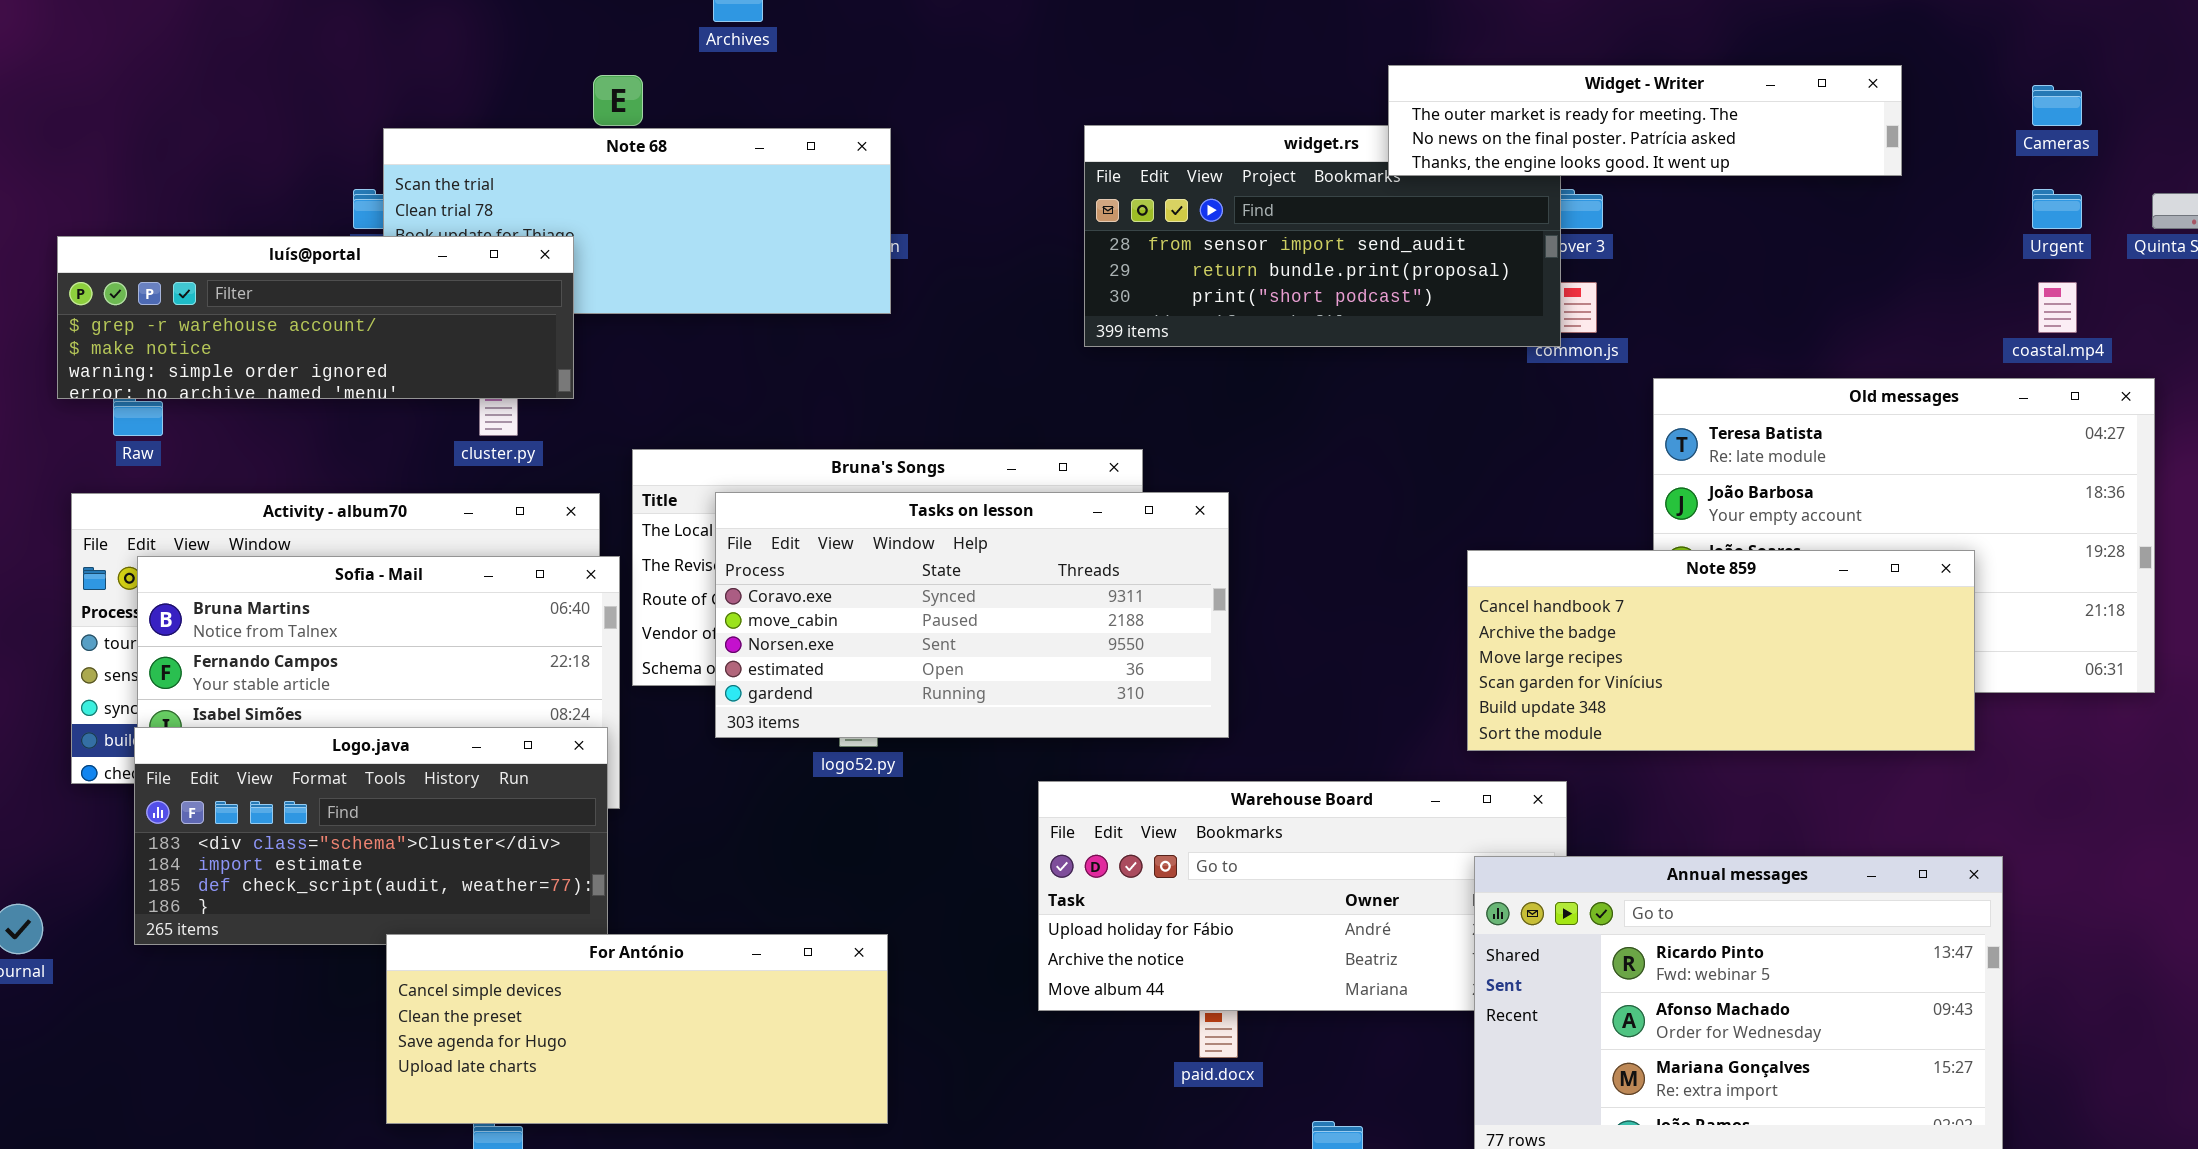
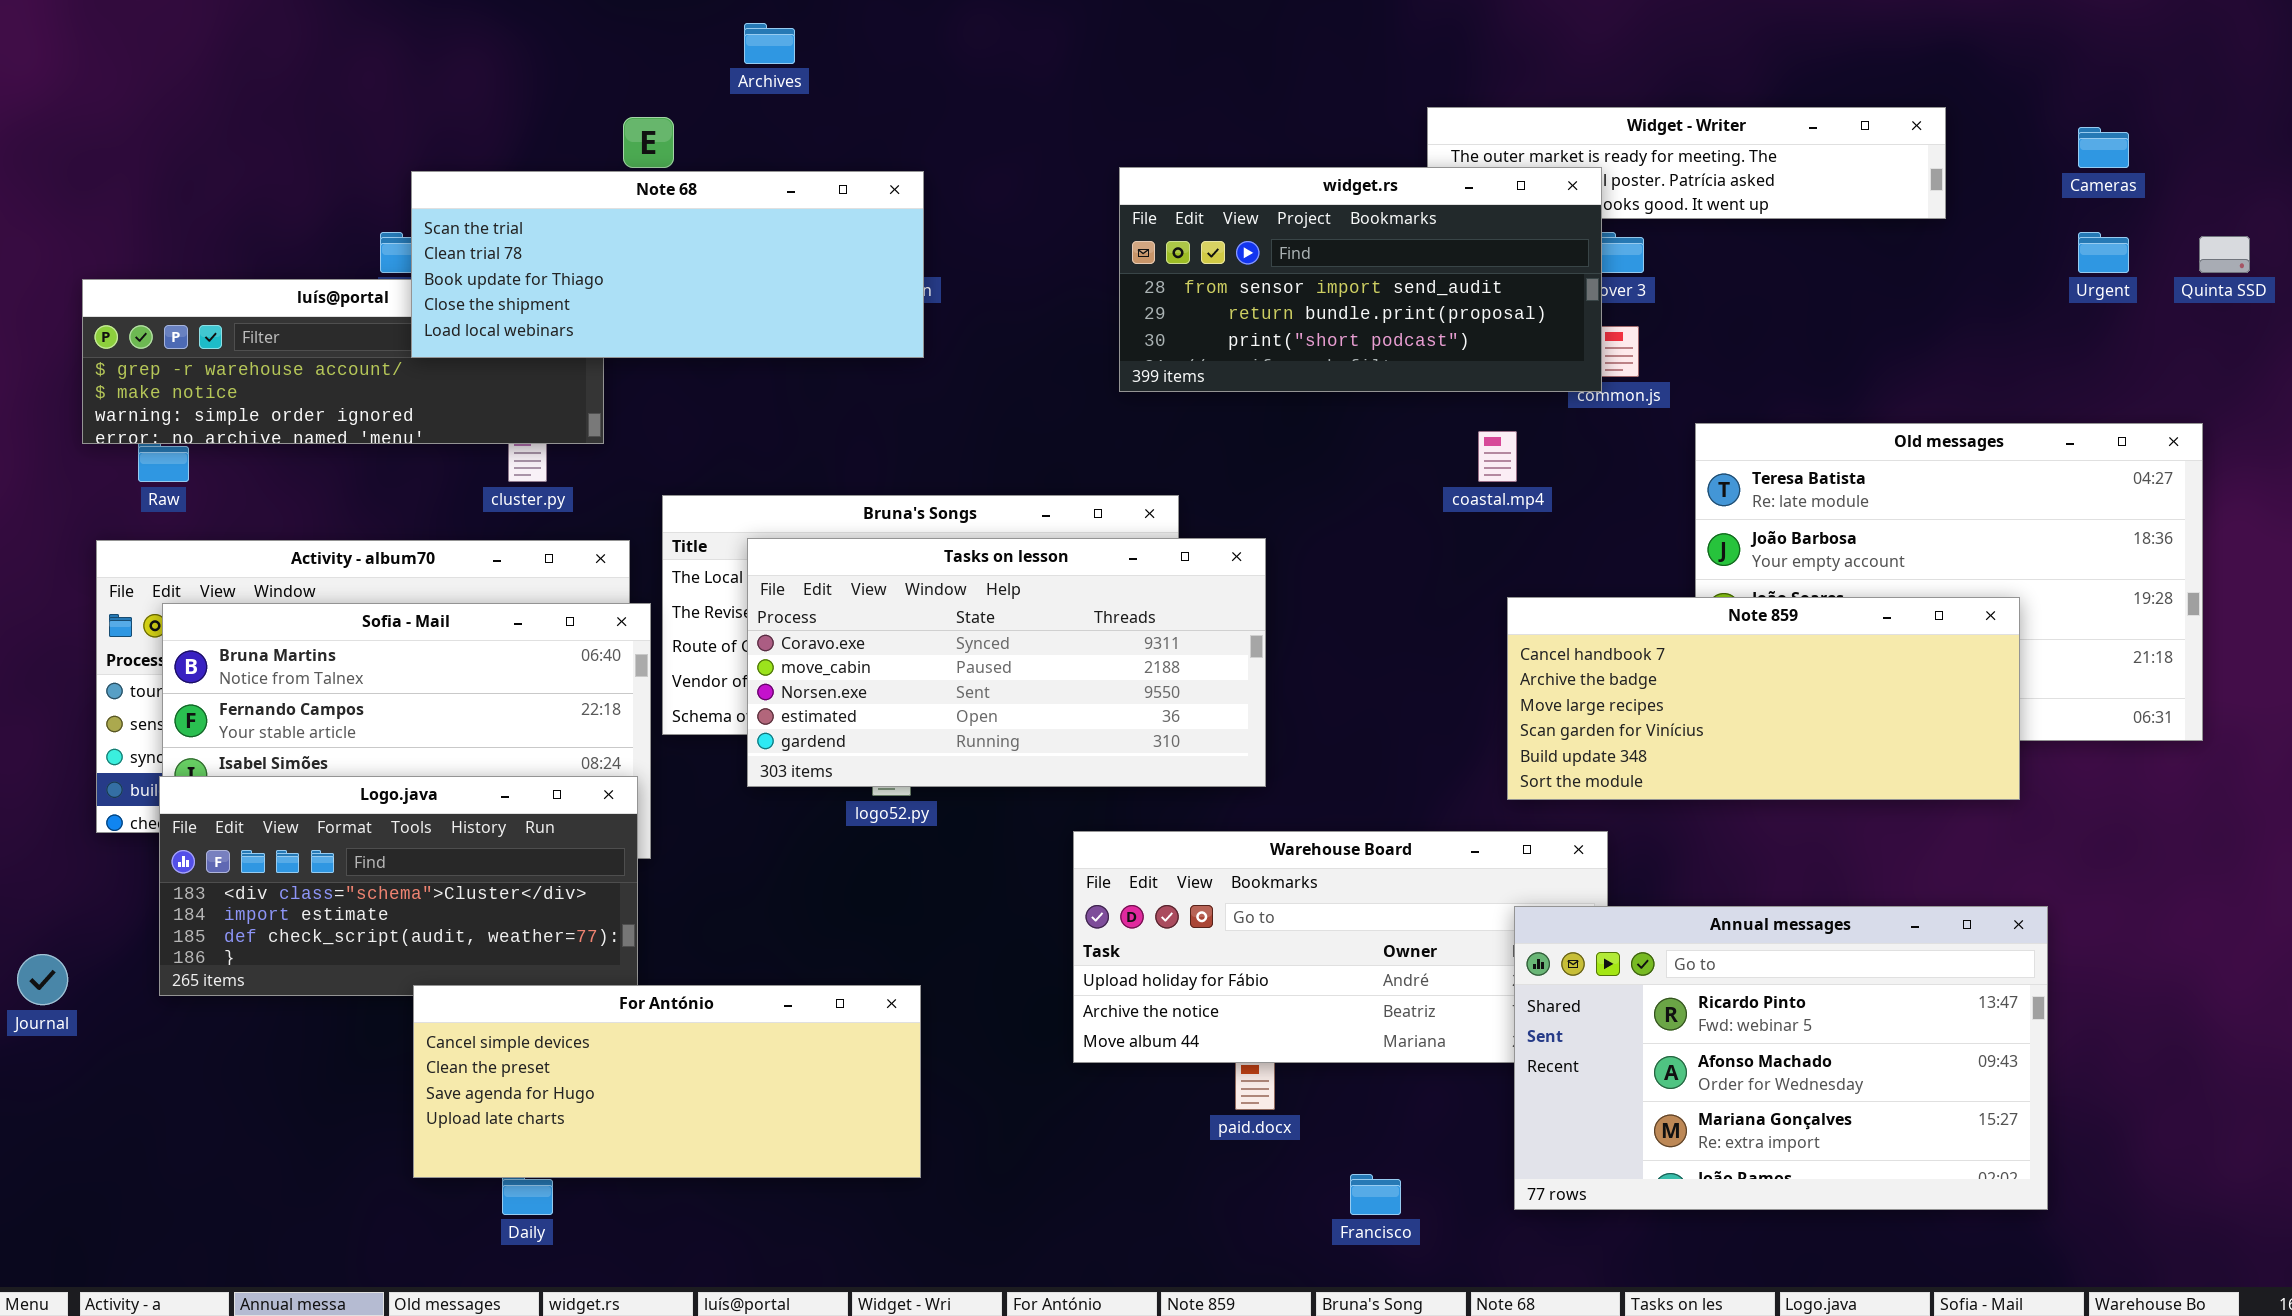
widget.rs: [1084,125,1561,347] -> [1119,167,1602,392], raised
Note 68: [383,128,891,314] -> [411,171,924,358], raised
coastal.mp4: [2038,282,2077,333] -> [1478,431,1517,482], moved

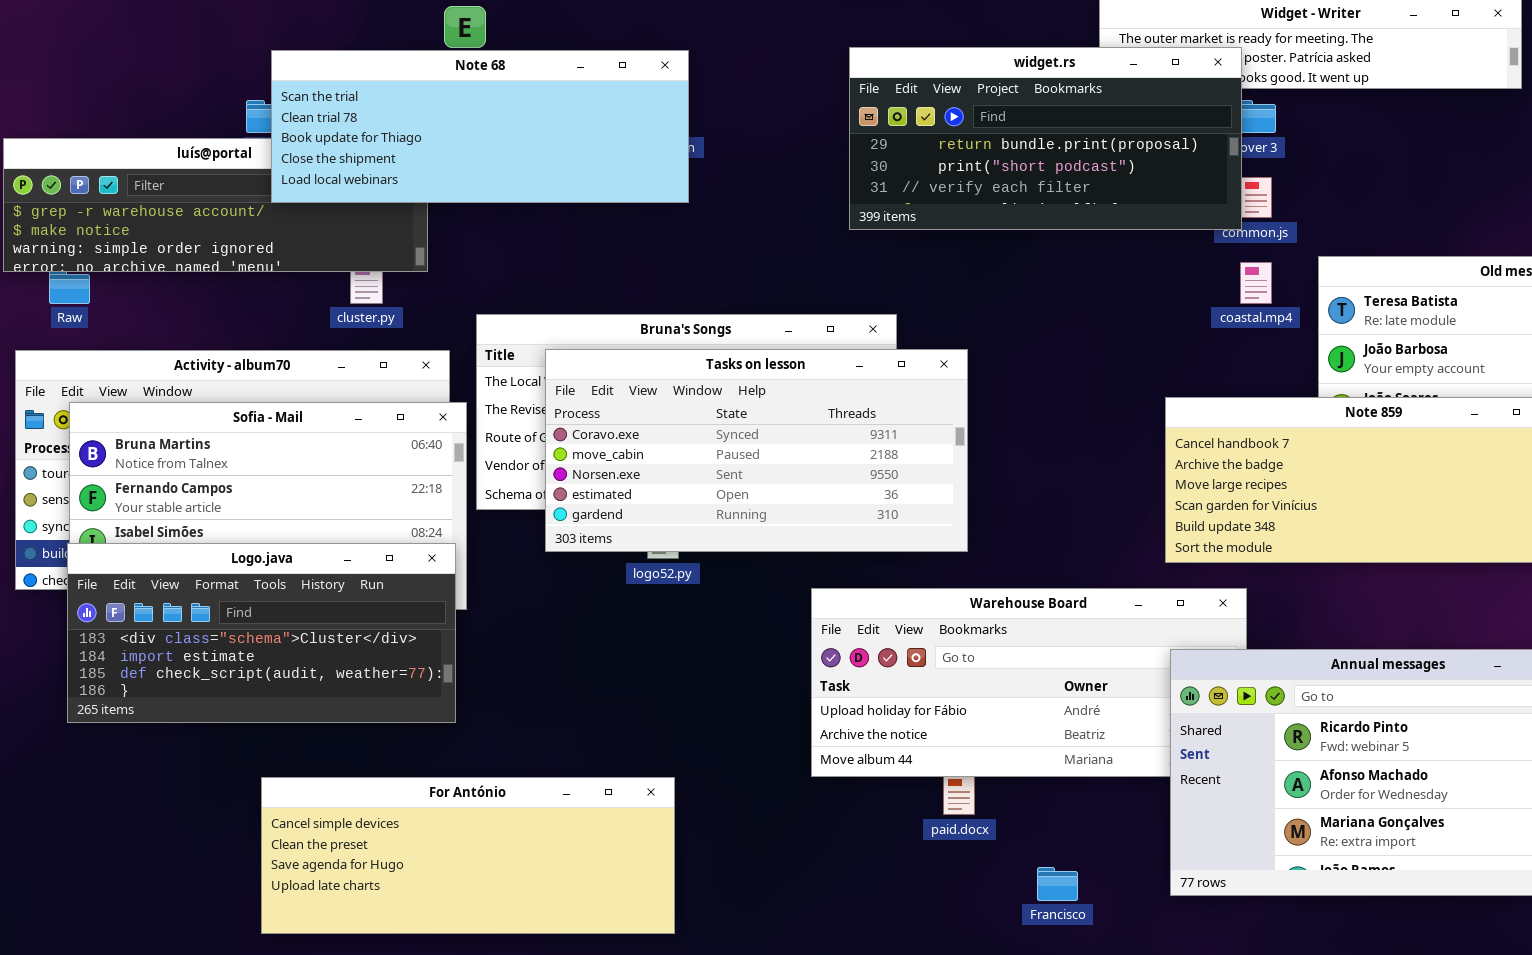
widget.rs: [1119,167,1602,392] -> [849,47,1242,230], scrolled down 1 row
coastal.mp4: [1478,431,1517,482] -> [1240,262,1272,304], moved
For António: [413,985,921,1178] -> [261,777,675,934], moved

